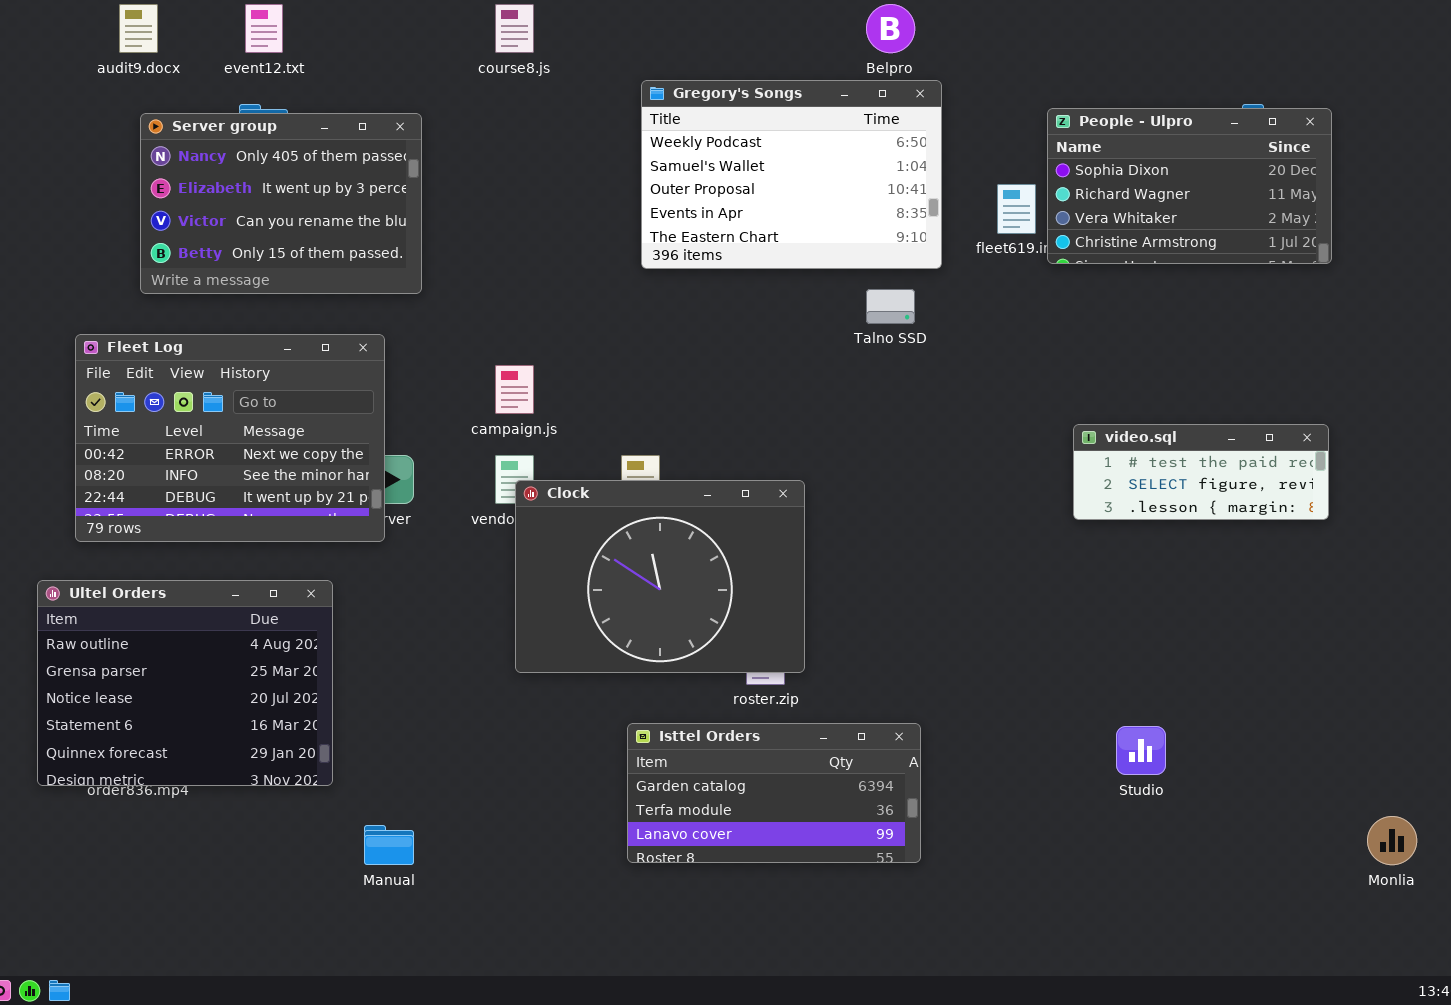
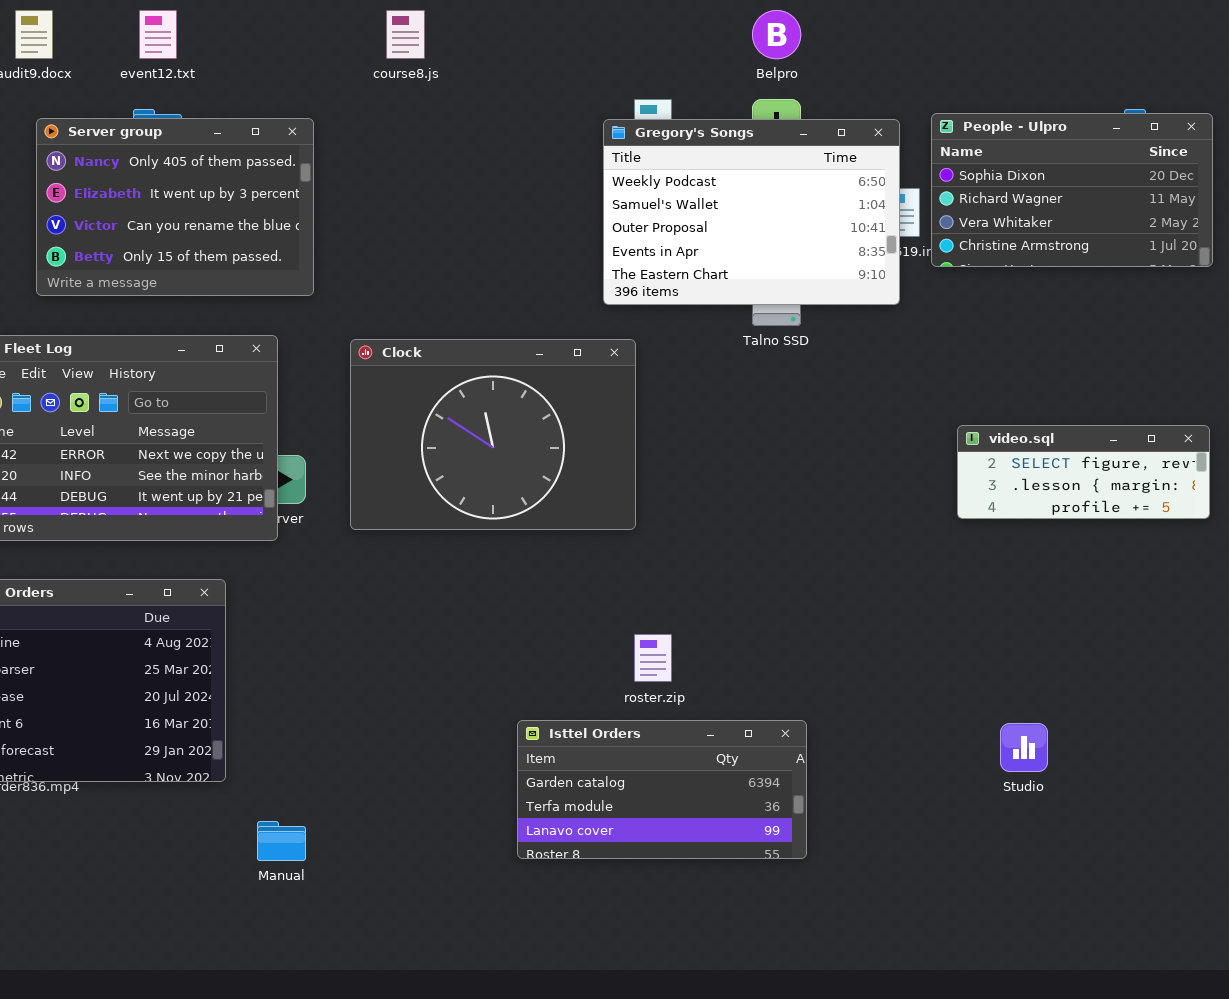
Gregory's Songs: [641,80,942,269] -> [603,119,900,305], moved
video.sql: [1073,424,1329,520] -> [957,425,1210,519], scrolled down 1 row
Clock: [515,480,805,673] -> [350,339,636,530], moved

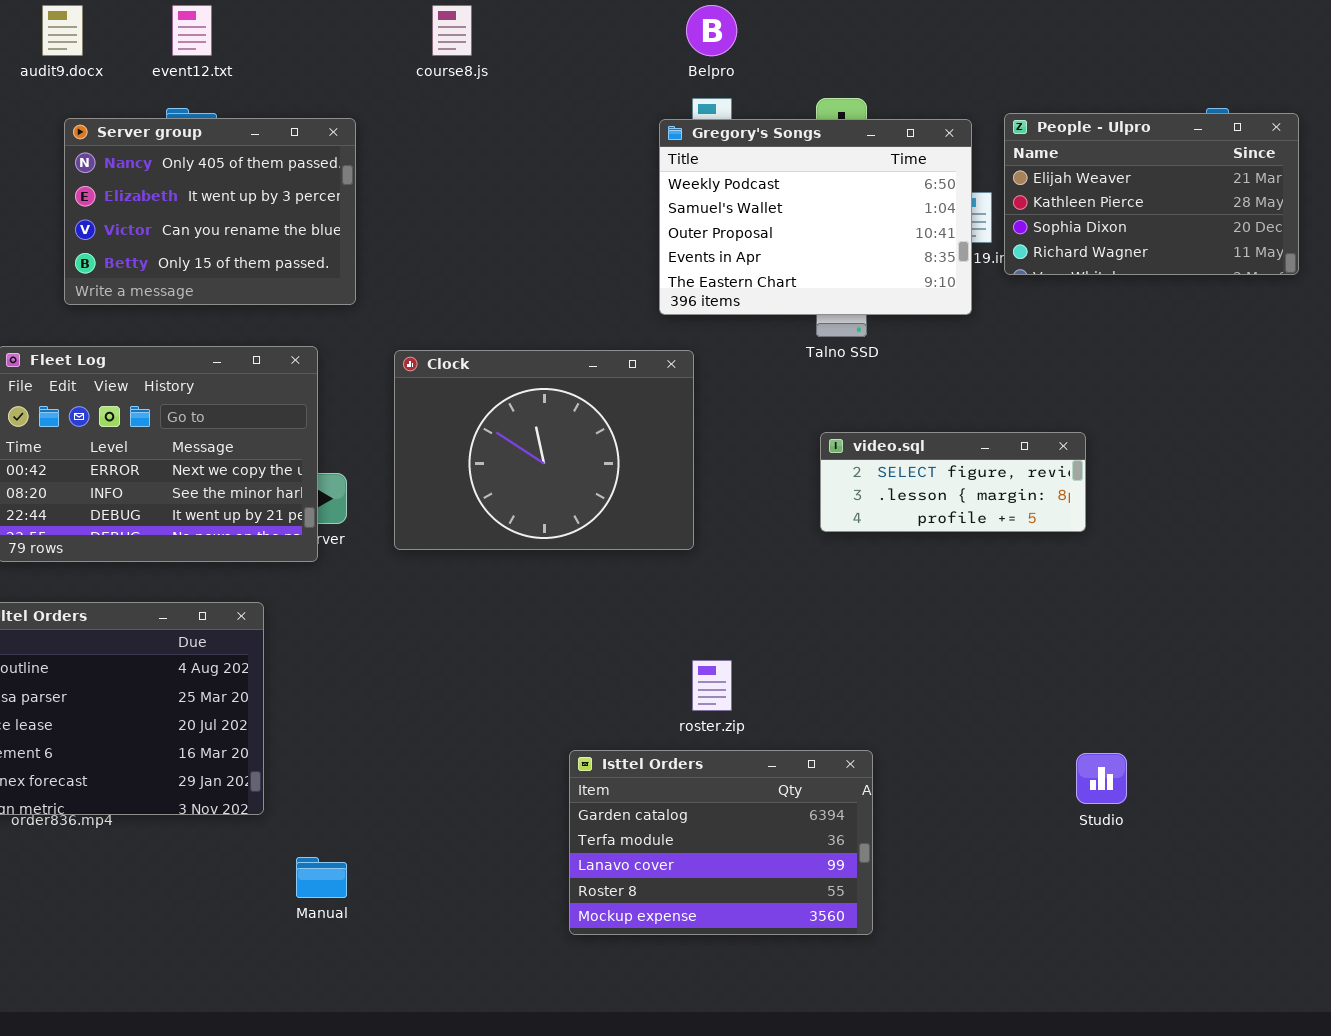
Belpro: [752,10,801,59] -> [686,5,737,56], moved
People - Ulpro: [931,113,1213,267] -> [1004,113,1299,275], scrolled up 2 rows
video.sql: [957,425,1210,519] -> [820,432,1086,532], moved
Isttel Orders: [517,720,807,859] -> [569,750,873,935], resized

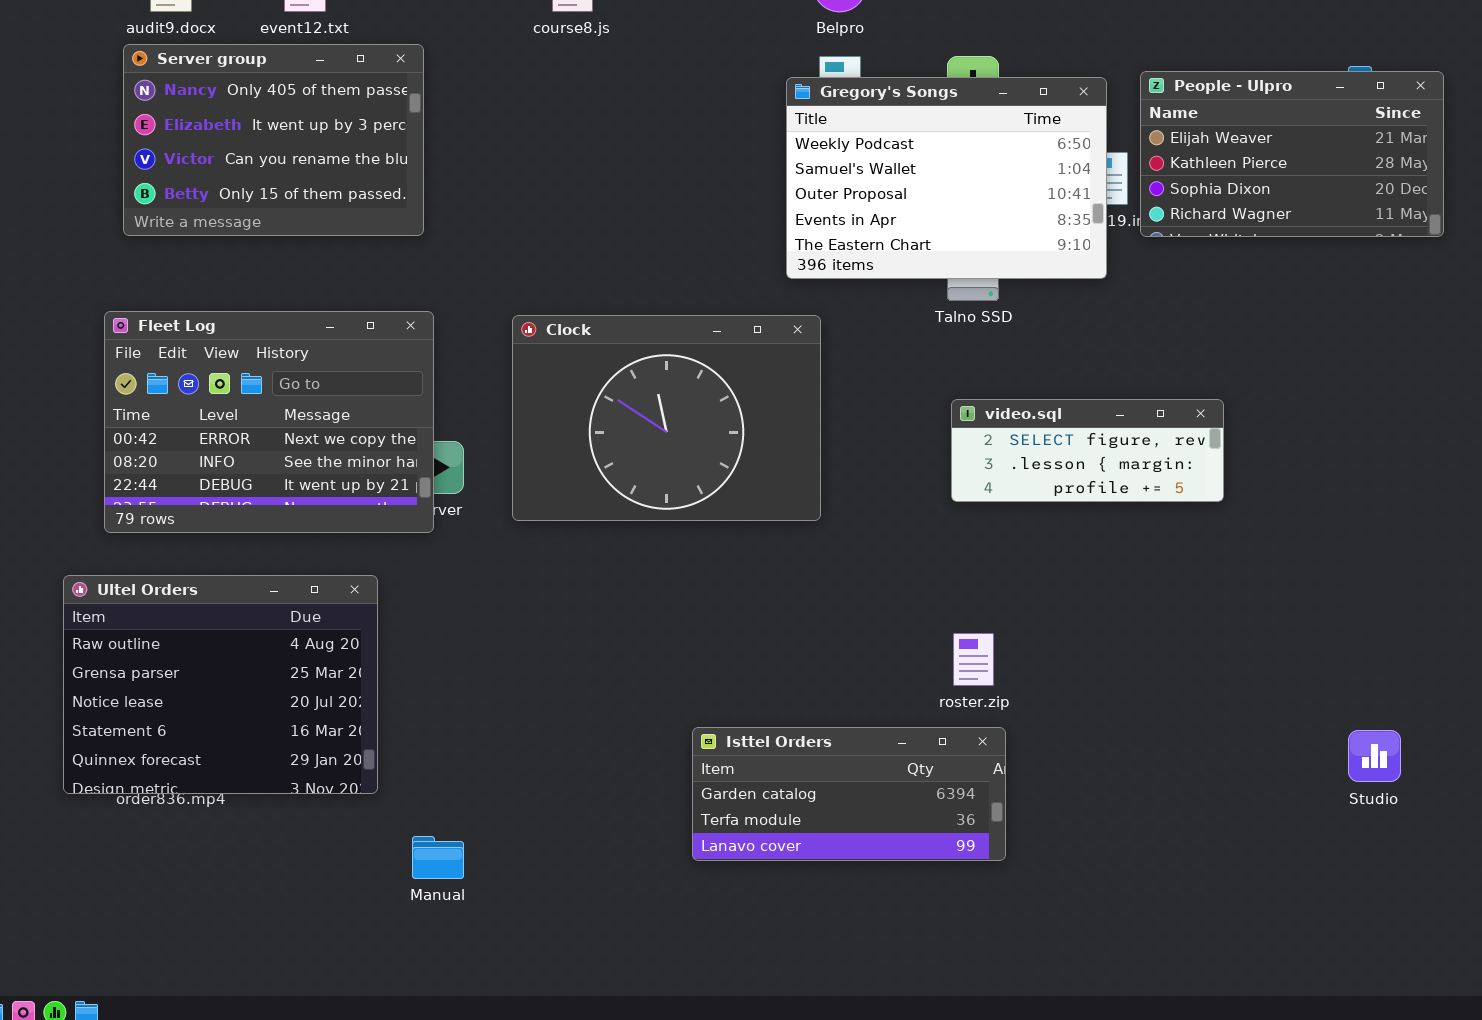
Server group: [64,118,356,305] -> [123,44,424,236], moved
roster.zip: [692,660,732,711] -> [953,633,994,686], moved
Isttel Orders: [569,750,873,935] -> [692,727,1006,861], resized
Studio: [1076,753,1127,804] -> [1348,730,1401,782], moved

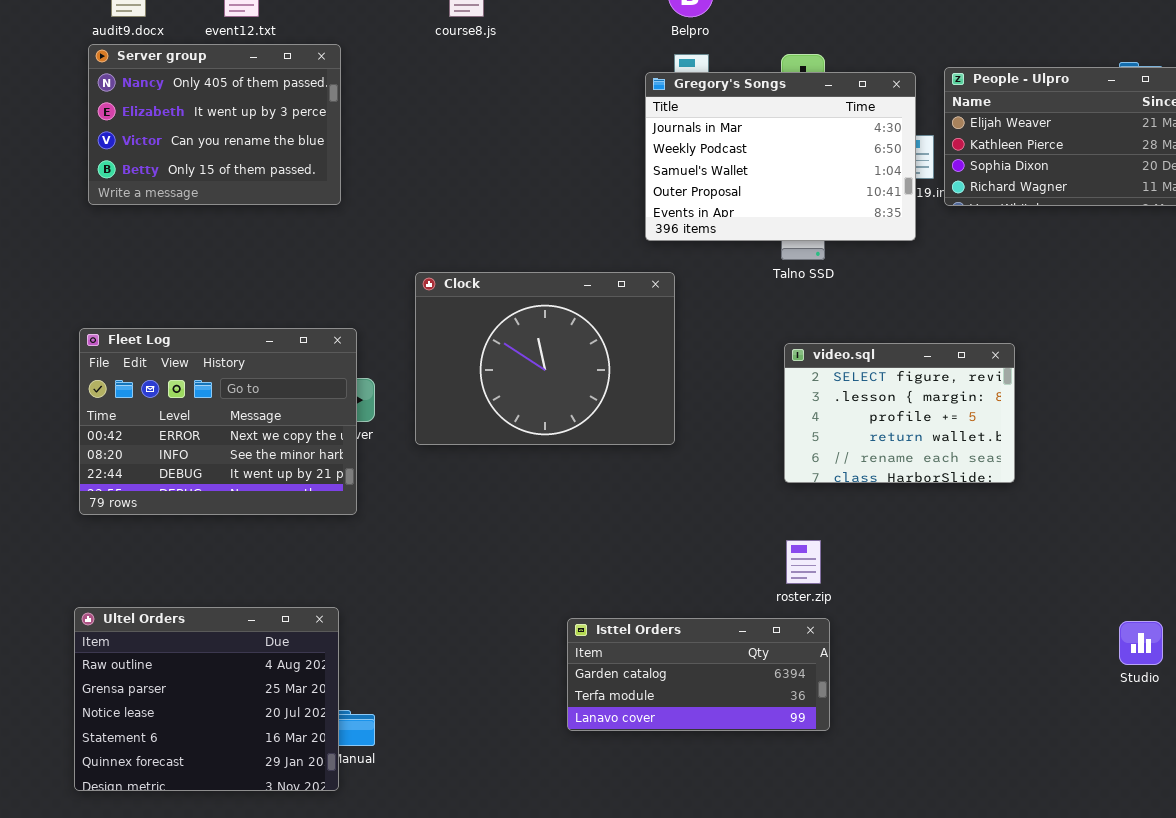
Gregory's Songs: [786,77,1107,279] -> [645,72,916,241], scrolled up 1 row
Fleet Log: [104,311,434,533] -> [79,328,357,515], moved
video.sql: [951,399,1224,502] -> [784,343,1015,483], resized
Ultel Orders: [63,575,378,794] -> [74,607,339,791], moved

